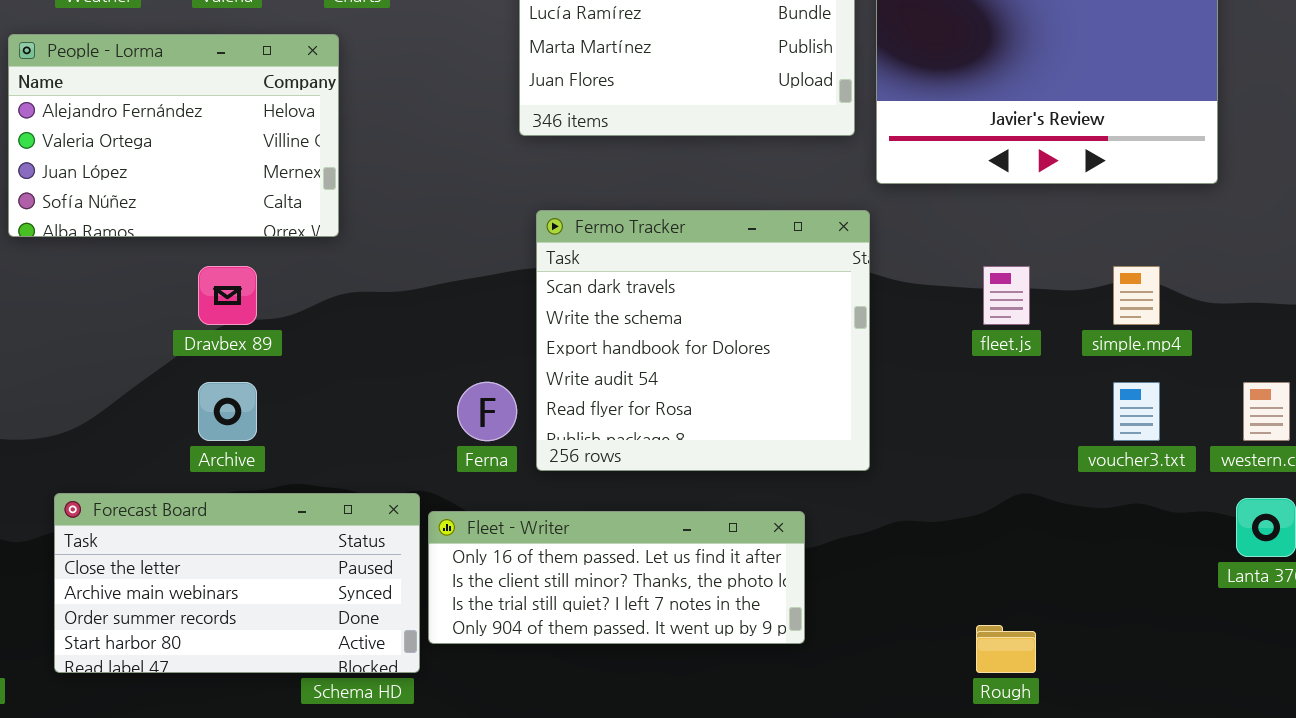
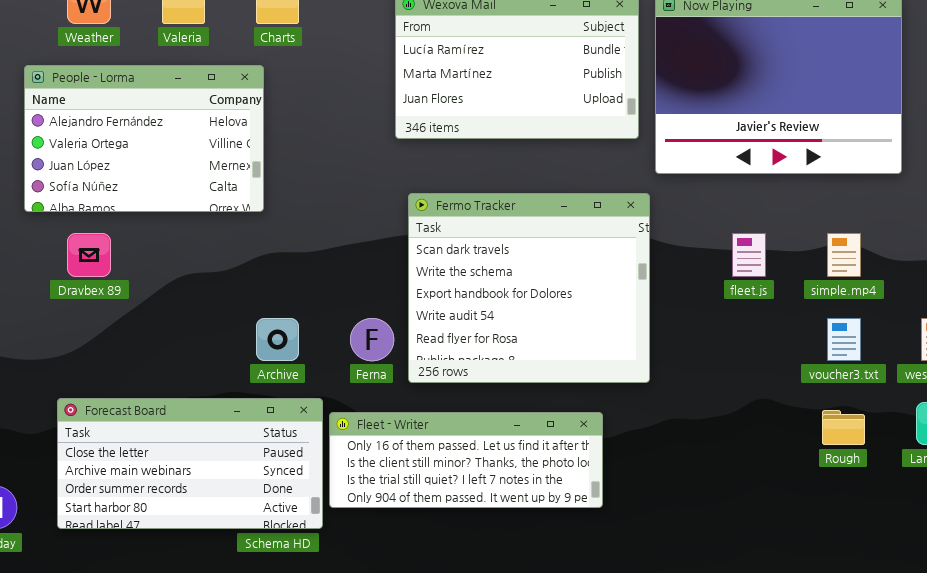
Dravbex 89: [198,266,257,325] -> [67,233,111,277], moved
Archive: [198,382,257,441] -> [256,318,299,361], moved
Rough: [976,625,1036,673] -> [822,410,865,445], moved

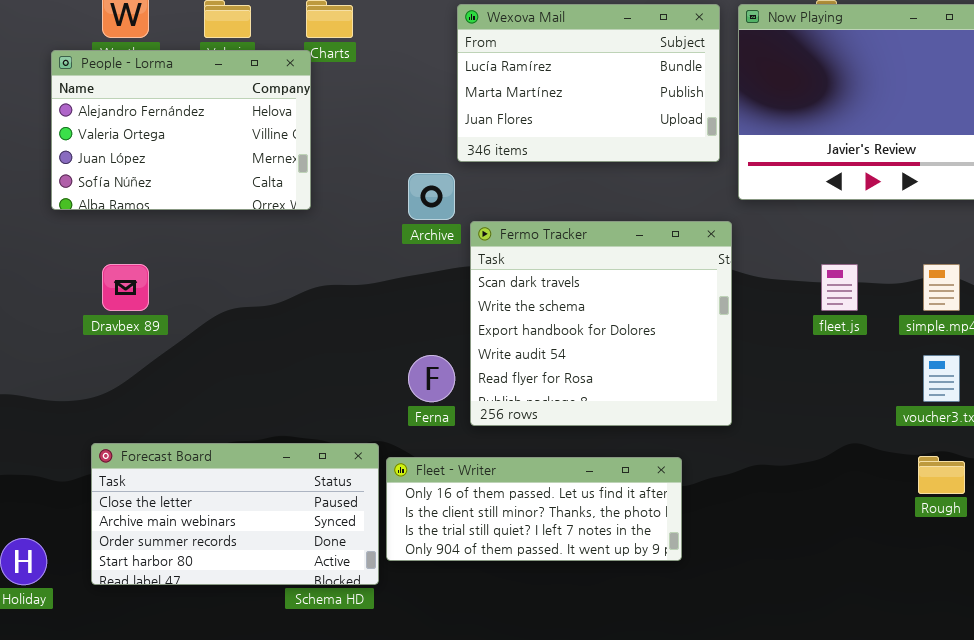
People - Lorma: [24,65,264,212] -> [51,50,311,210], moved
Archive: [256,318,299,361] -> [408,173,455,220], moved

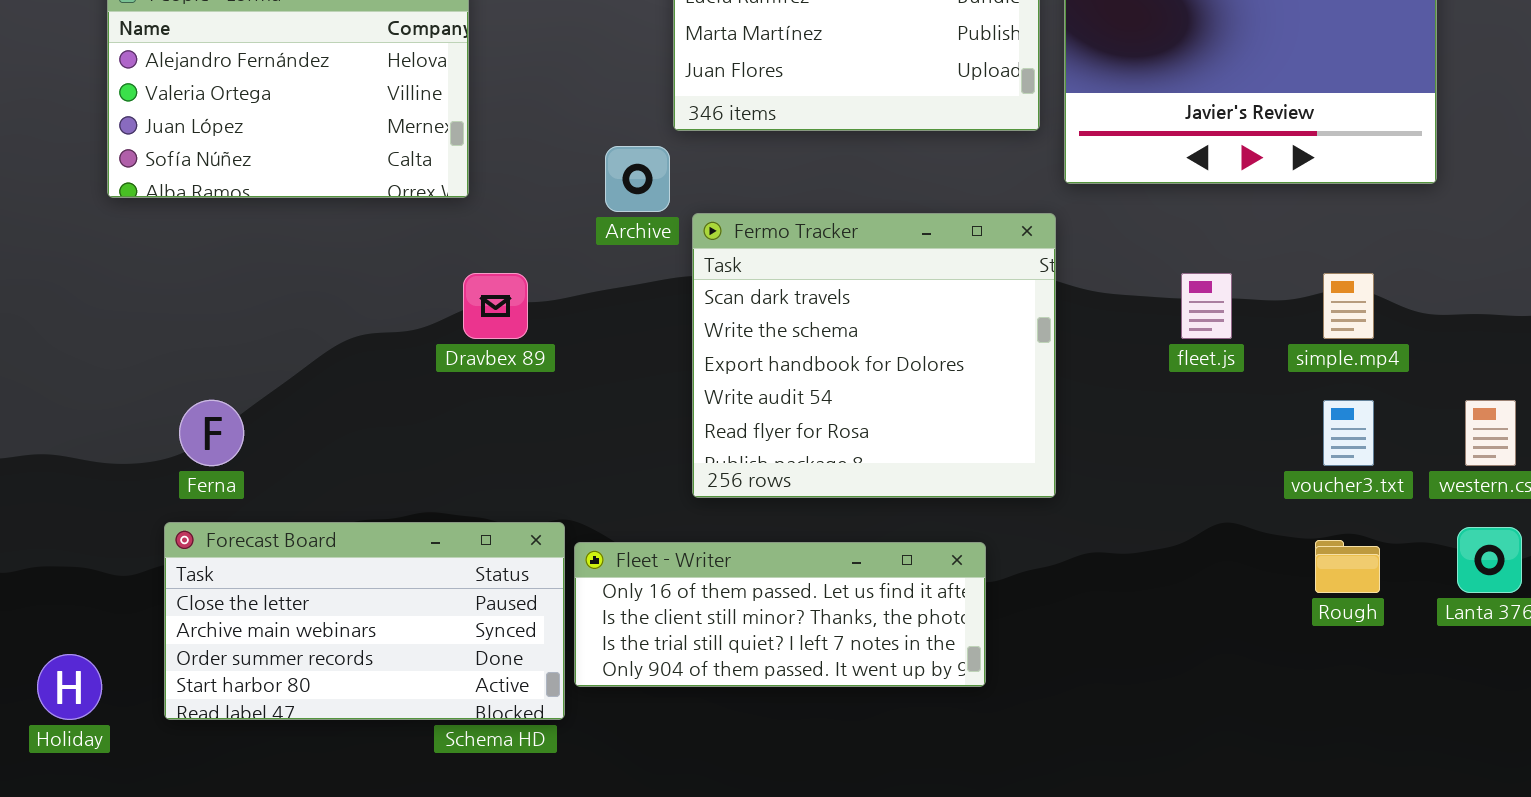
Dravbex 89: [102,264,149,311] -> [463,273,528,339], moved
Ferna: [408,355,455,402] -> [179,400,244,466], moved

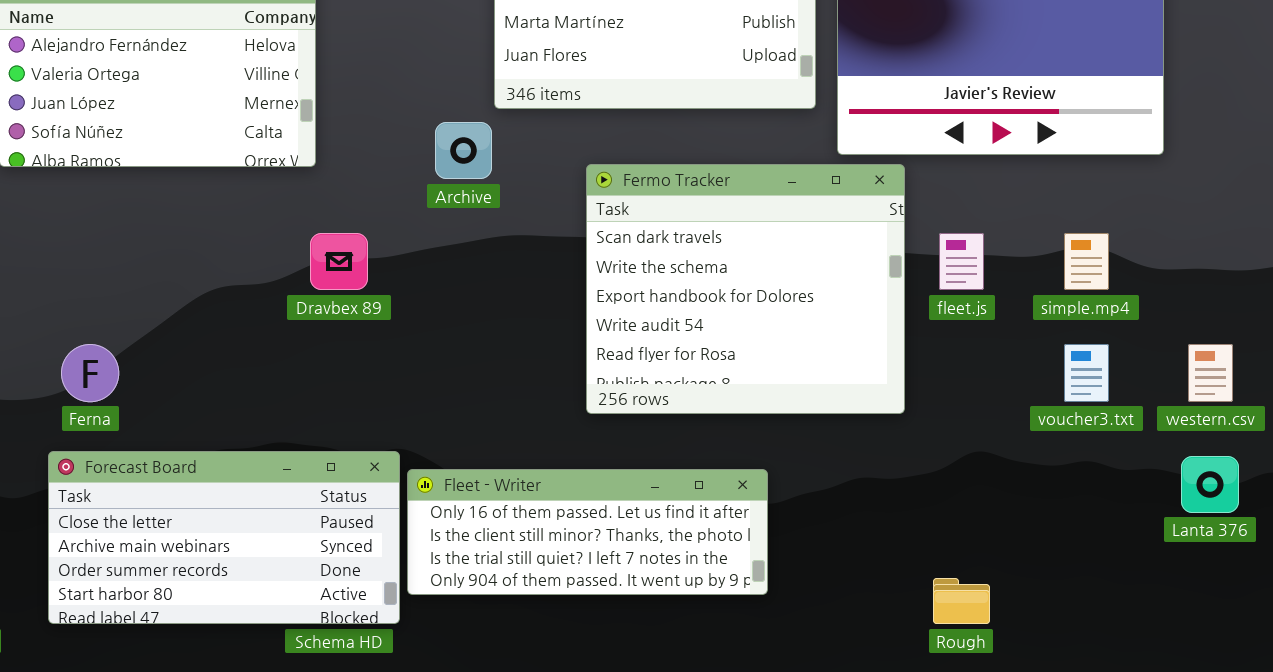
Fermo Tracker: [692,213,1056,498] -> [586,164,905,414], moved
Rough: [1315,540,1380,593] -> [933,578,990,624], moved

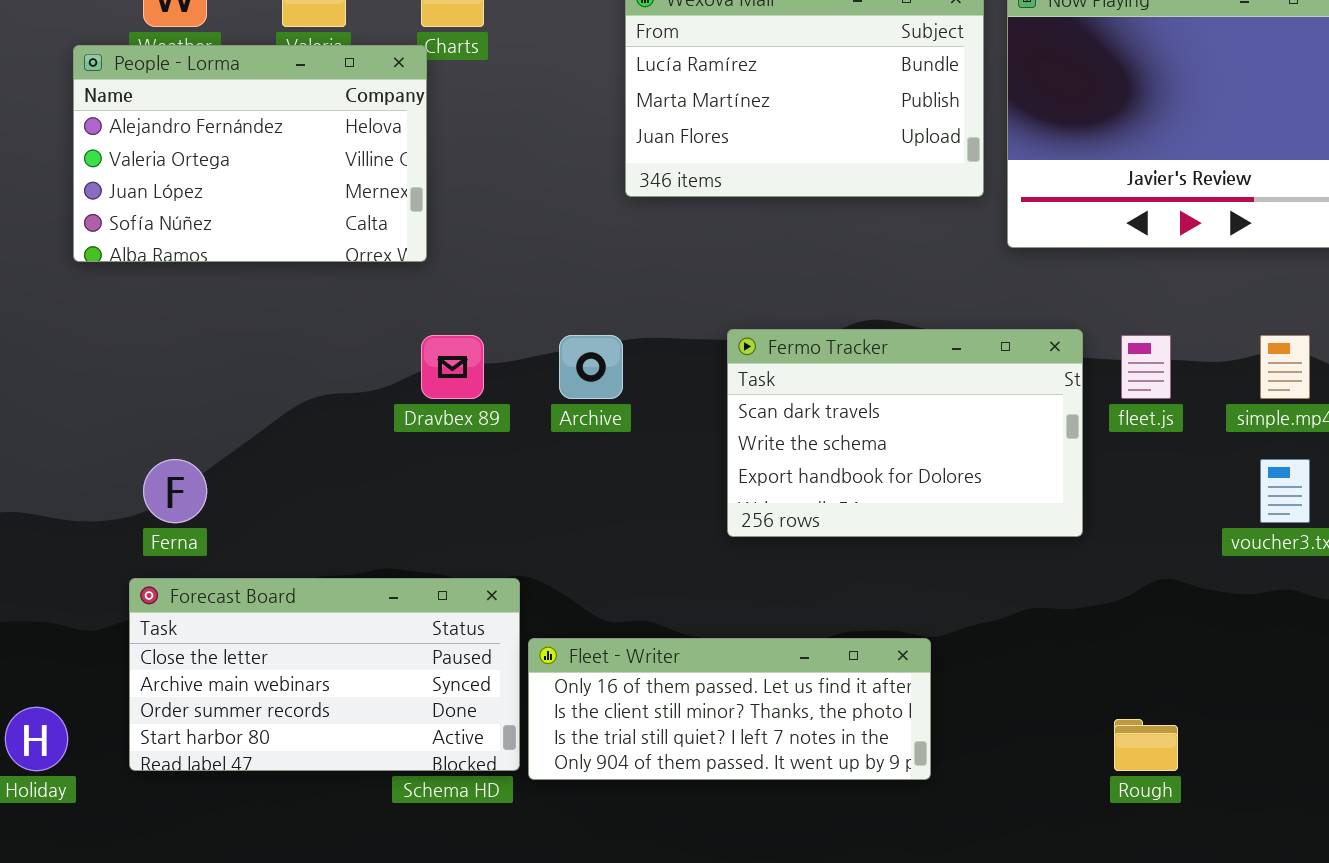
Archive: [435,122,492,179] -> [559,335,623,399], moved
Fermo Tracker: [586,164,905,414] -> [727,329,1083,537], resized
Fleet - Writer: [407,469,768,595] -> [528,638,931,780], moved

